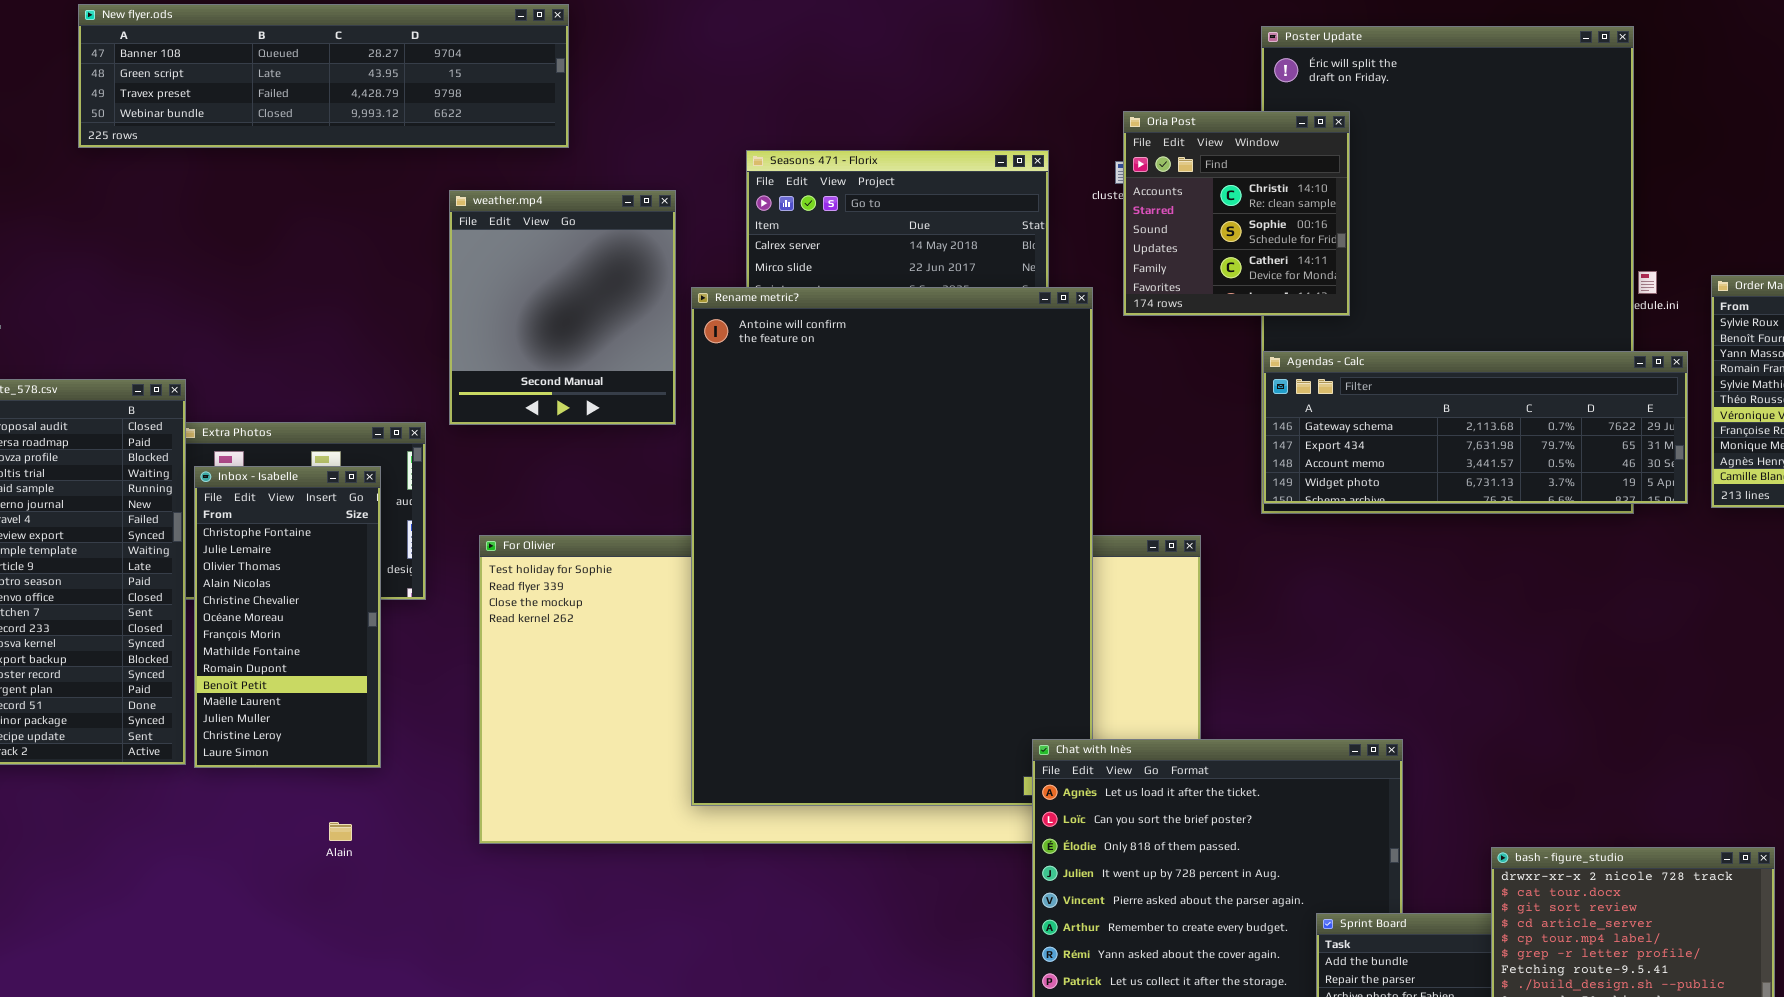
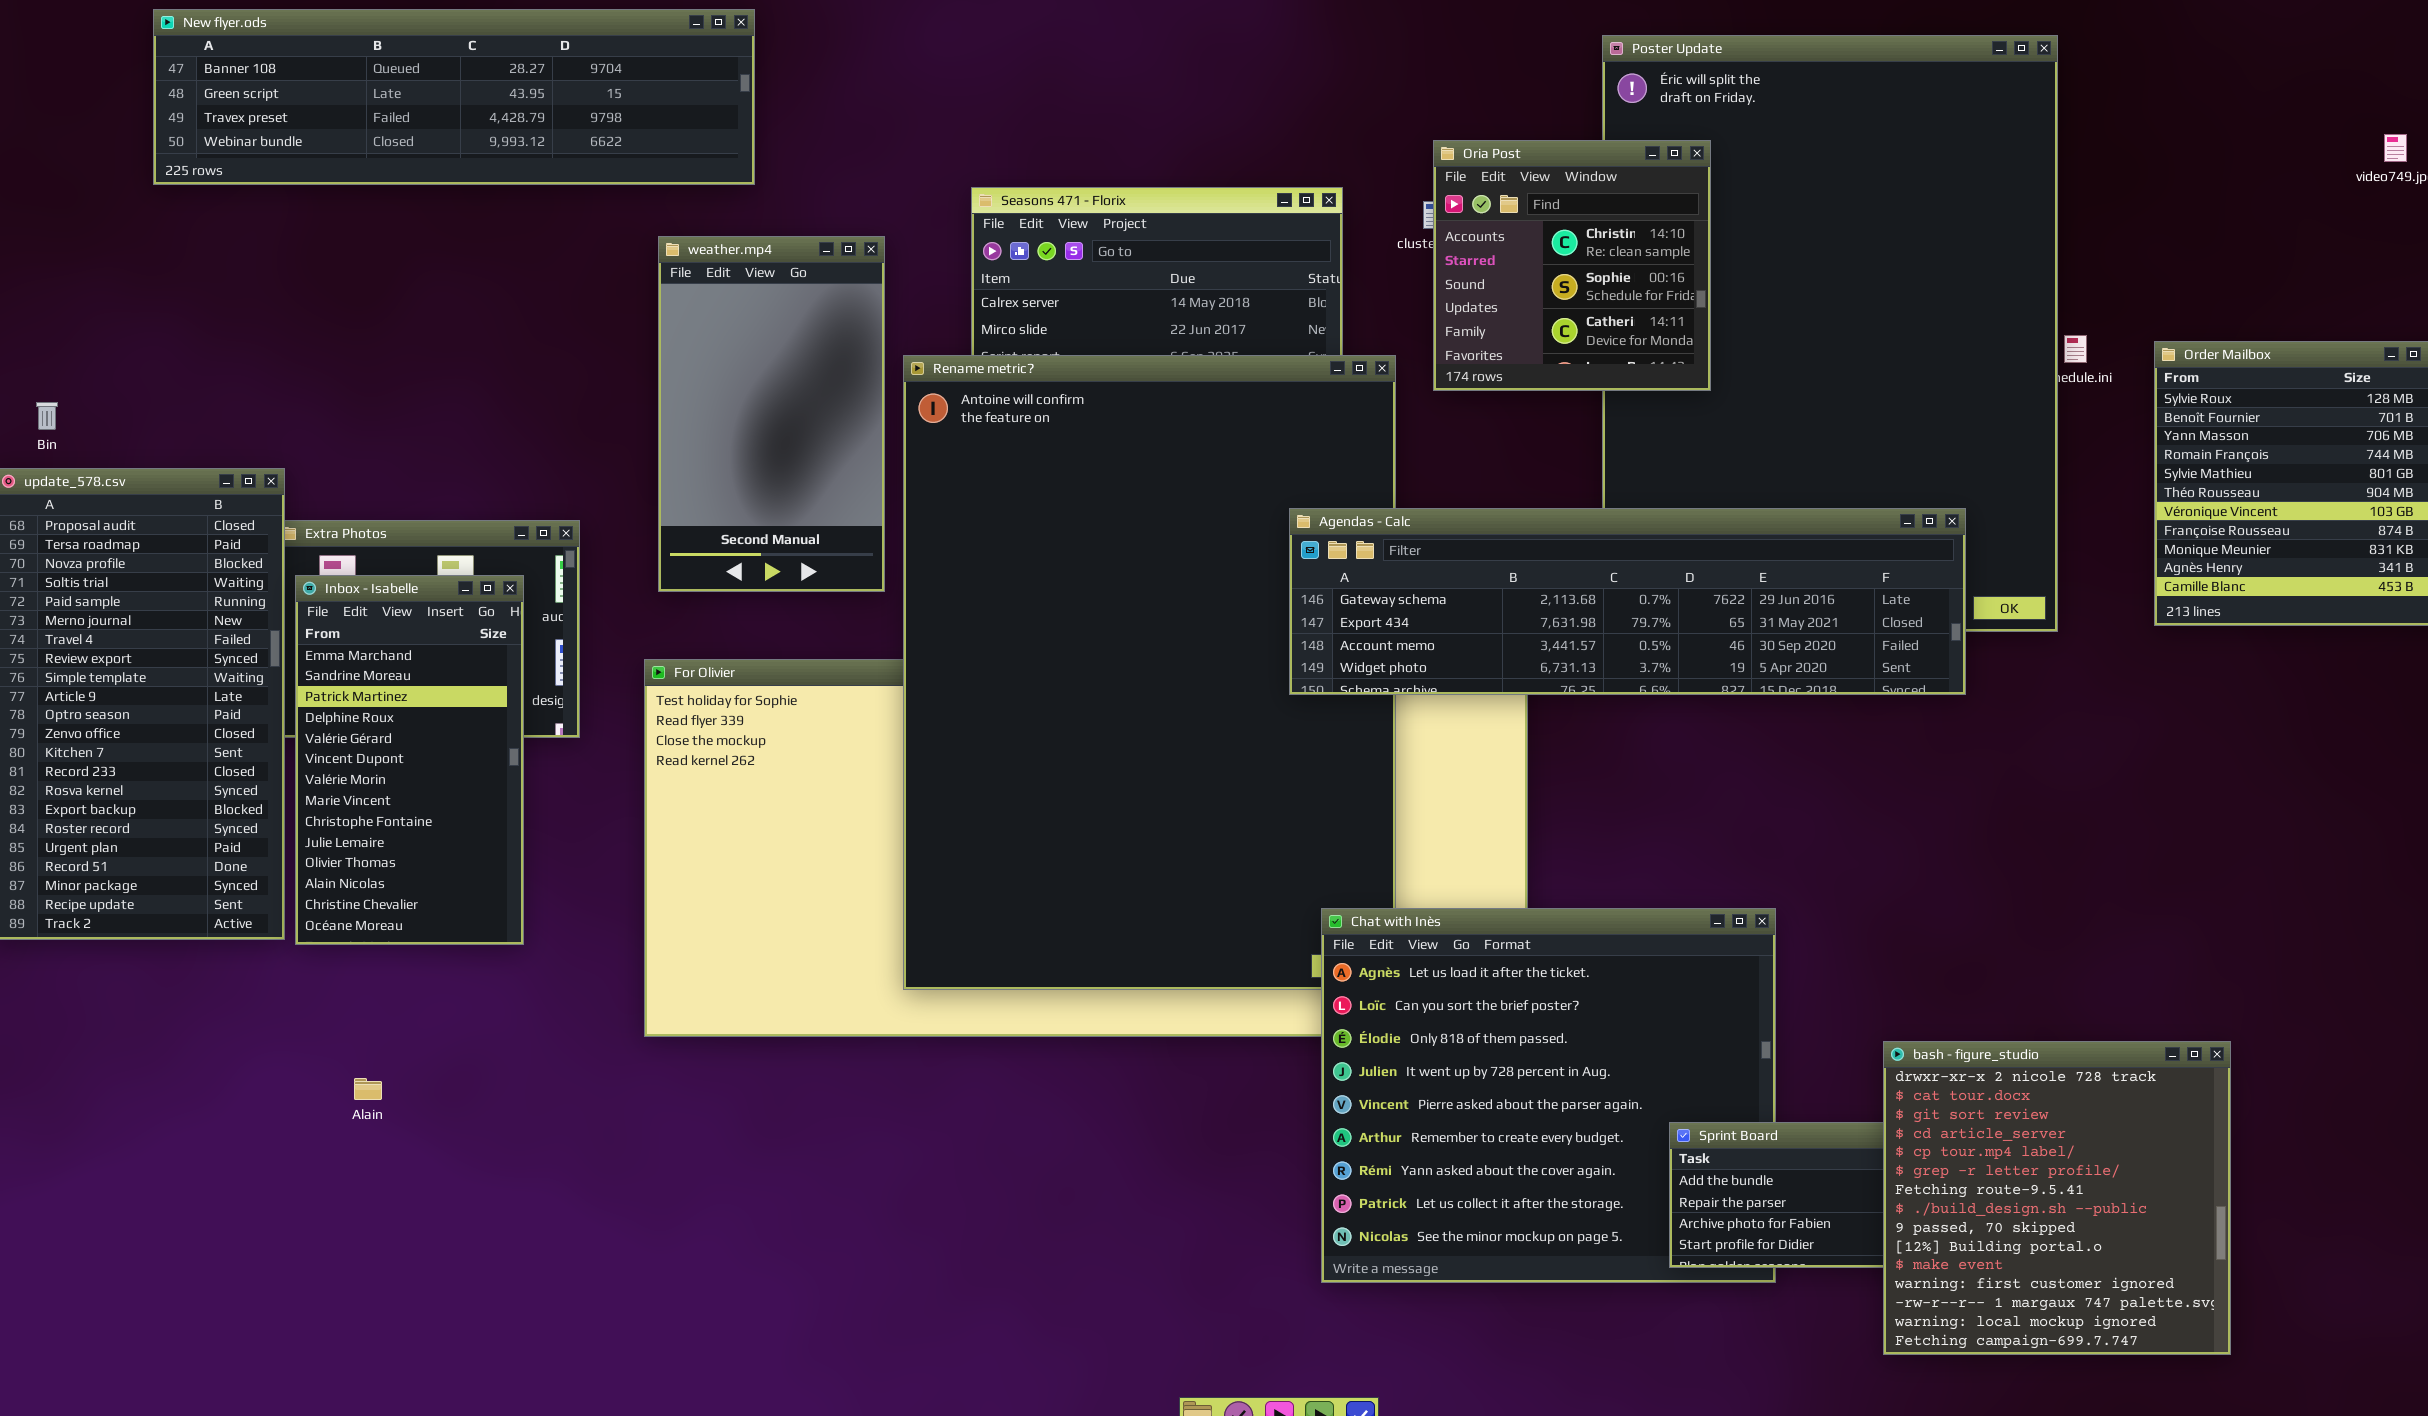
weather.mp4: [449,190,676,425] -> [658,236,885,592], resized
Agendas - Calc: [1263,351,1688,504] -> [1289,508,1966,695], moved, resized
Inbox - Isabelle: [194,466,381,768] -> [295,575,524,945], scrolled up 8 rows
Alain: [329,822,352,841] -> [354,1078,382,1100], moved

